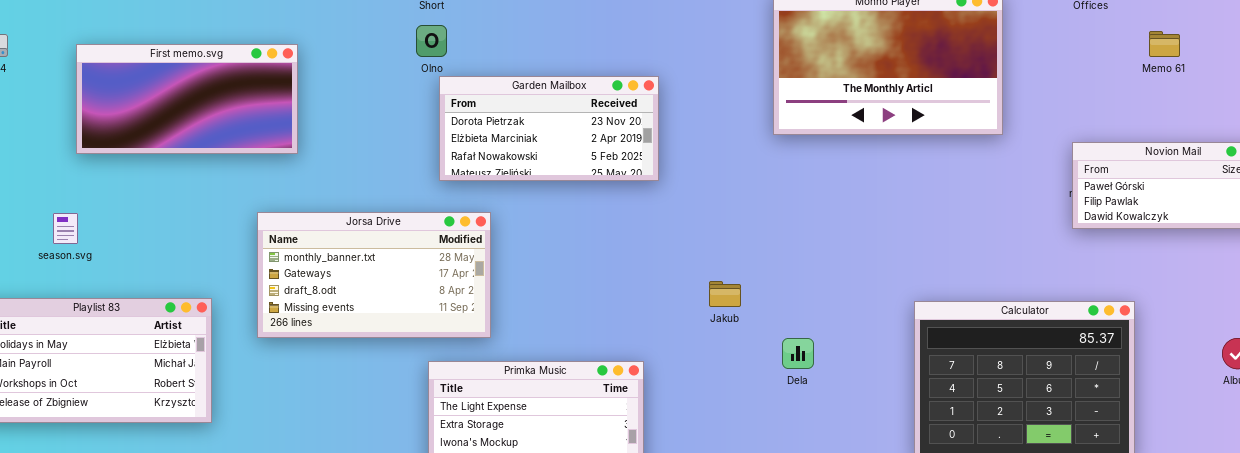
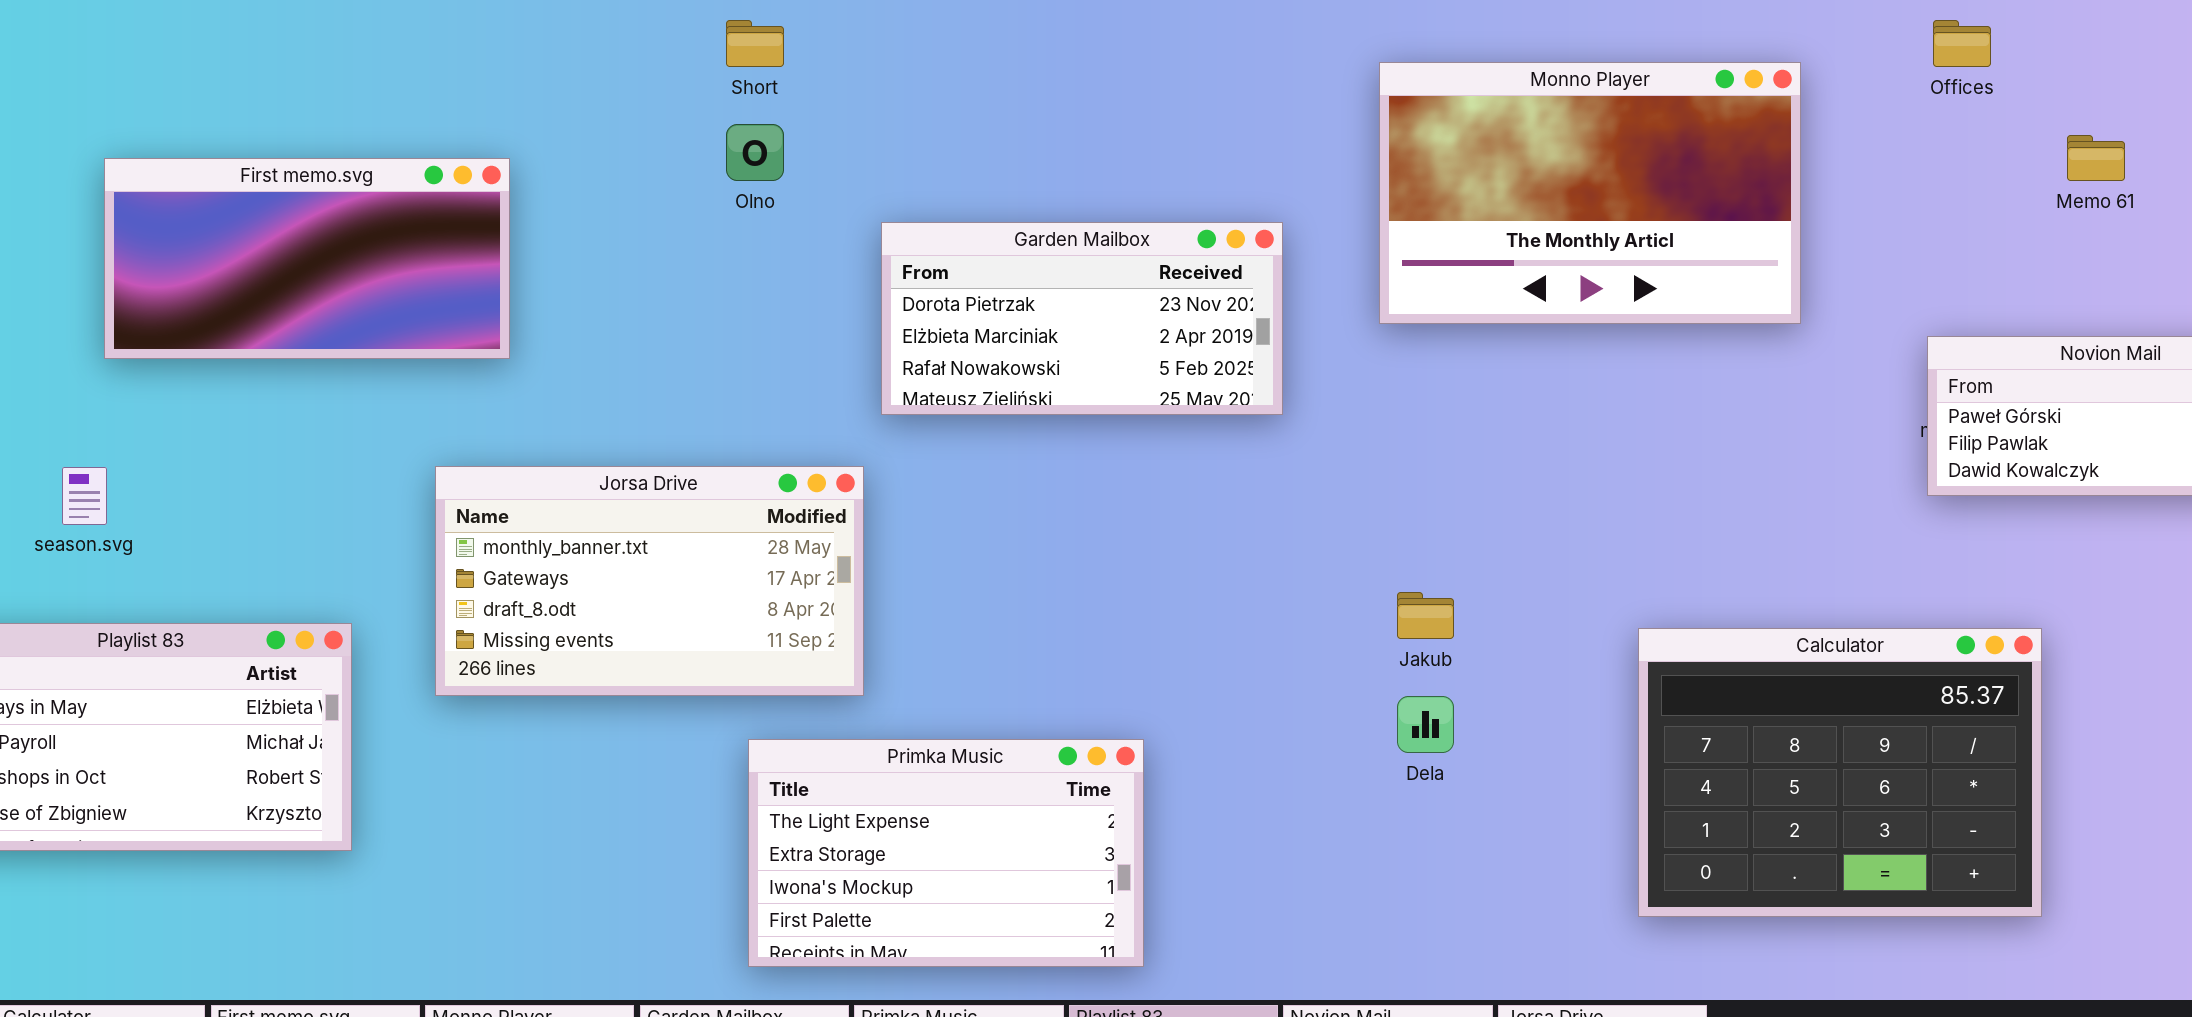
Garden Mailbox: [439,76,659,181] -> [881,222,1283,415], moved
Jakub: [709,281,741,307] -> [1397,592,1454,639], moved

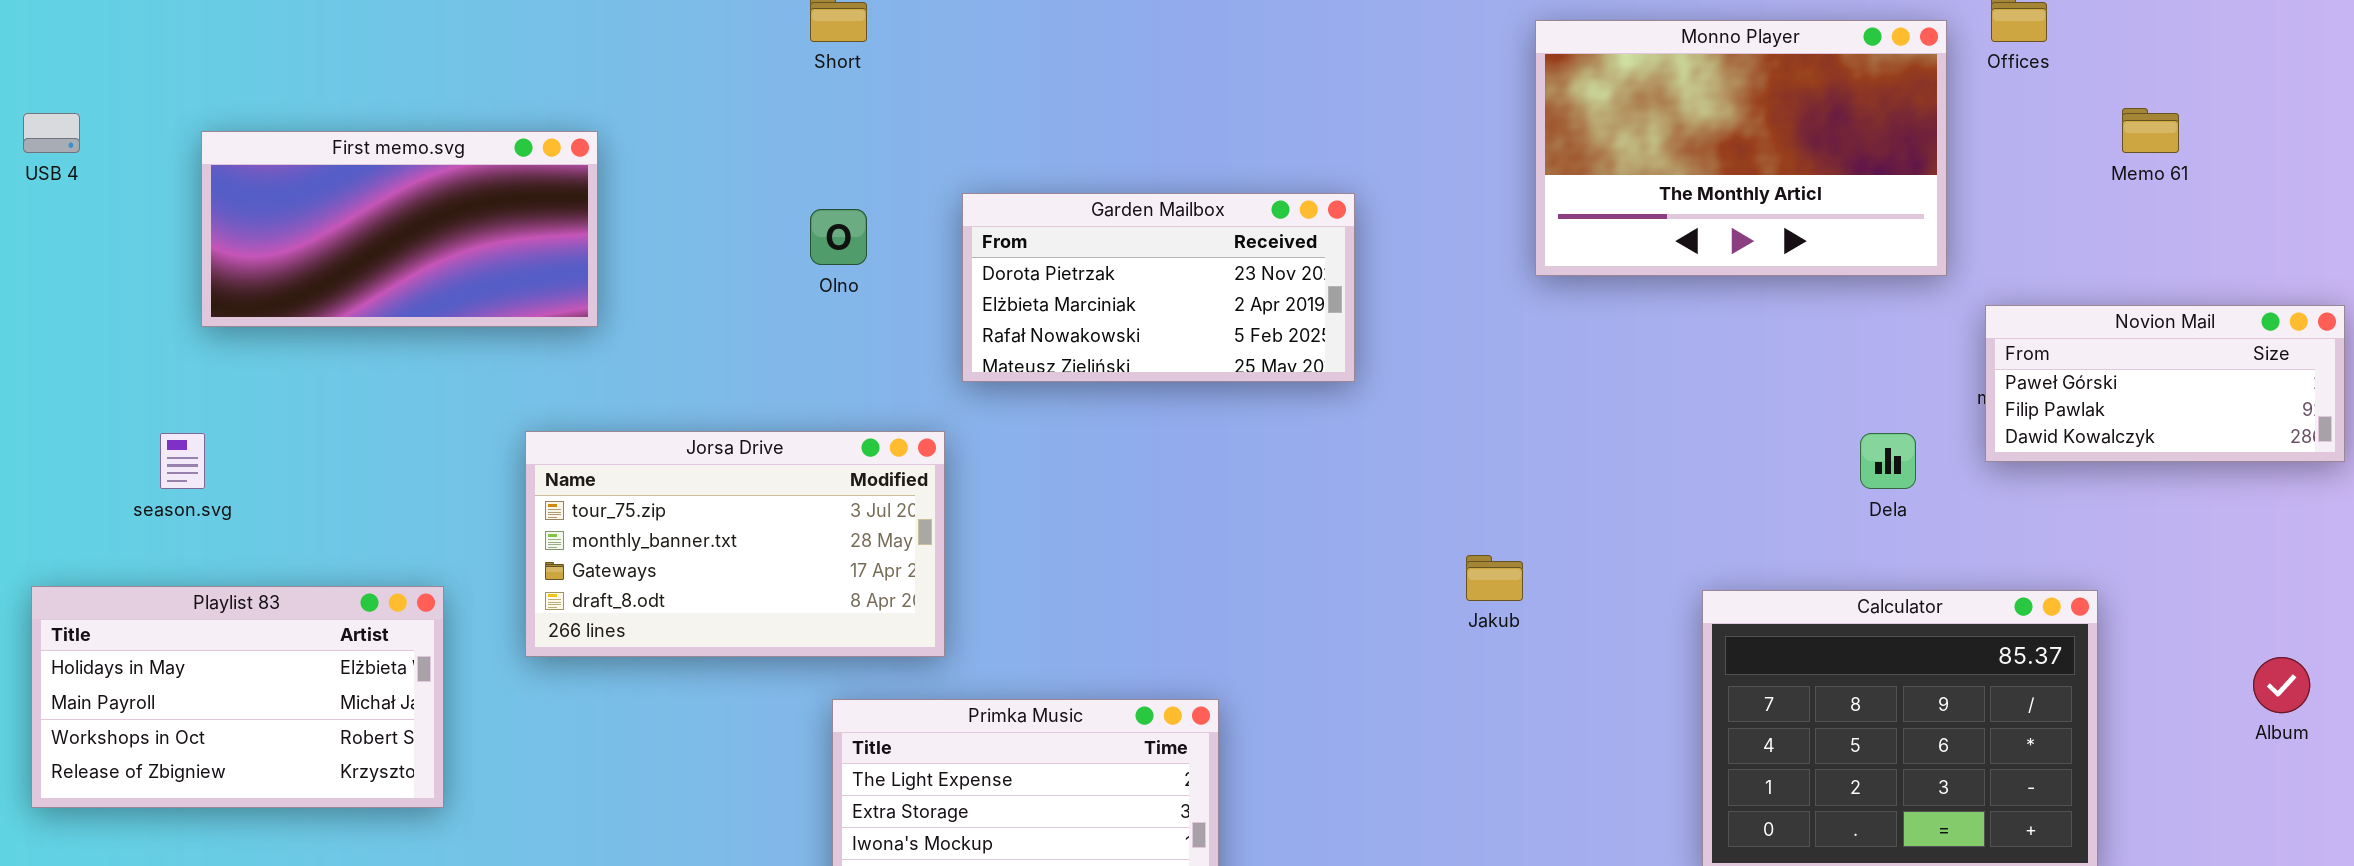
Monno Player: [1379,62,1801,324] -> [1535,20,1947,276], moved
Olno: [726,124,784,181] -> [810,209,867,265], moved
Jorsa Drive: [435,466,864,696] -> [525,431,945,657], scrolled up 1 row
Dela: [1397,696,1454,753] -> [1860,433,1916,489], moved

